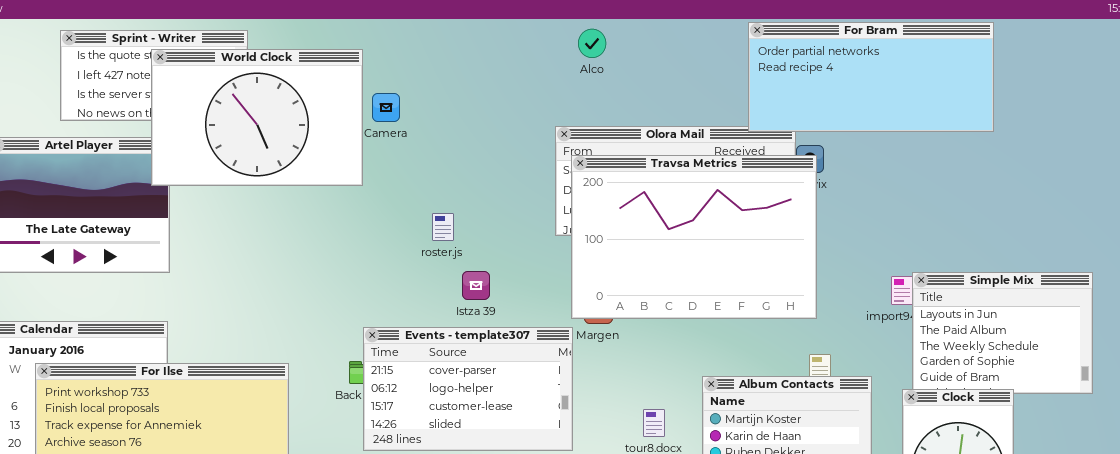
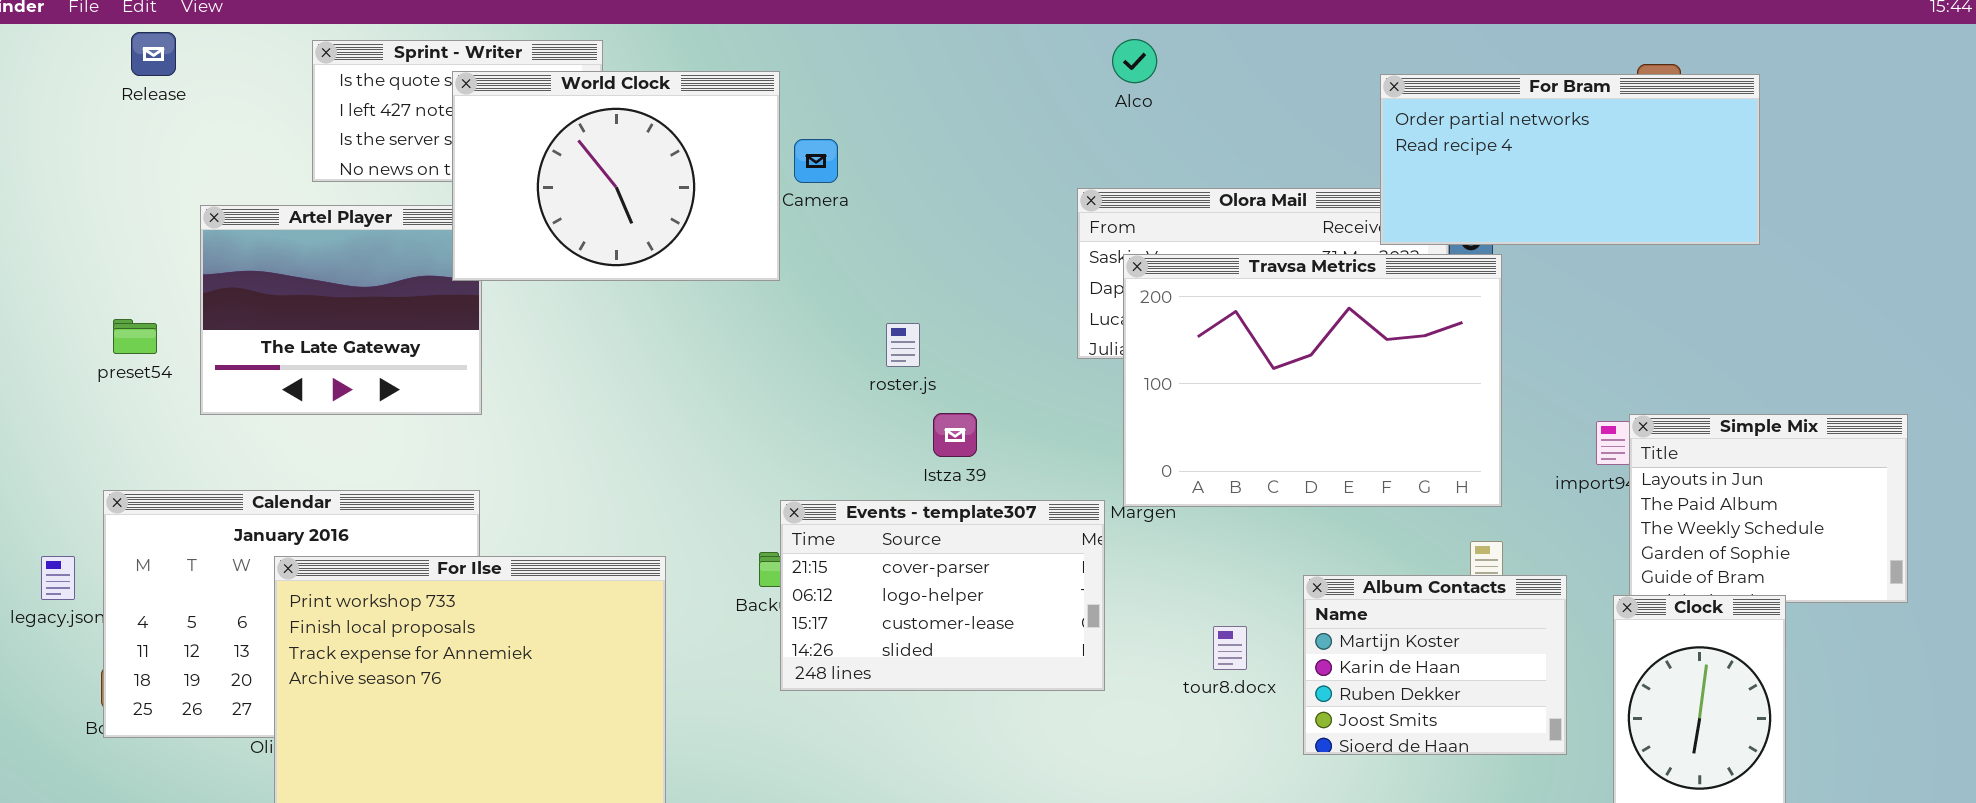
For Bram: [748,22,994,132] -> [1380,74,1760,245], moved
Travsa Metrics: [571,155,817,319] -> [1123,254,1502,507], moved

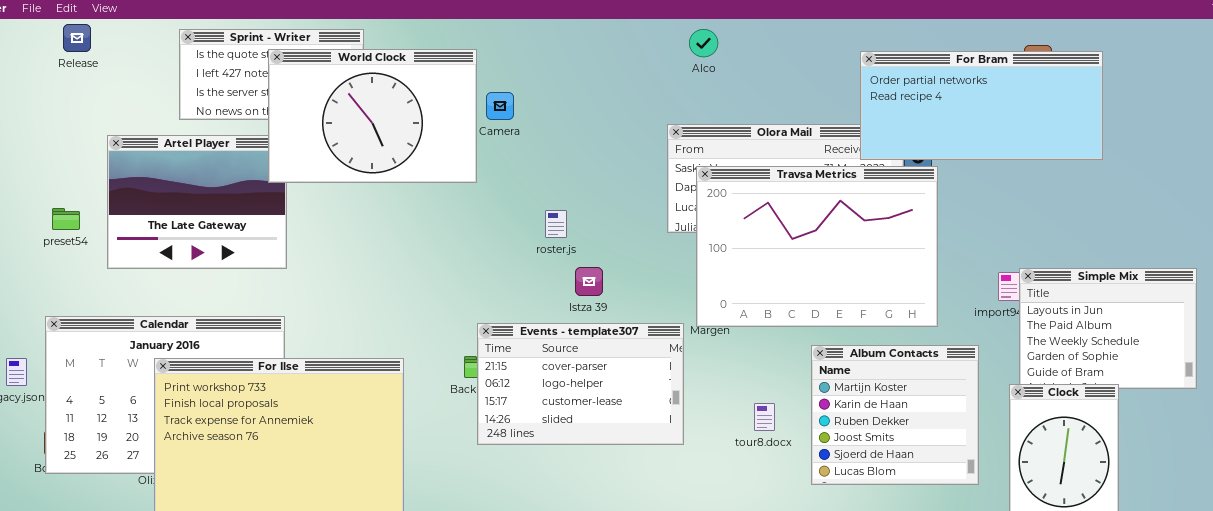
Album Contacts: [1303,575,1567,755] -> [811,345,979,485], resized

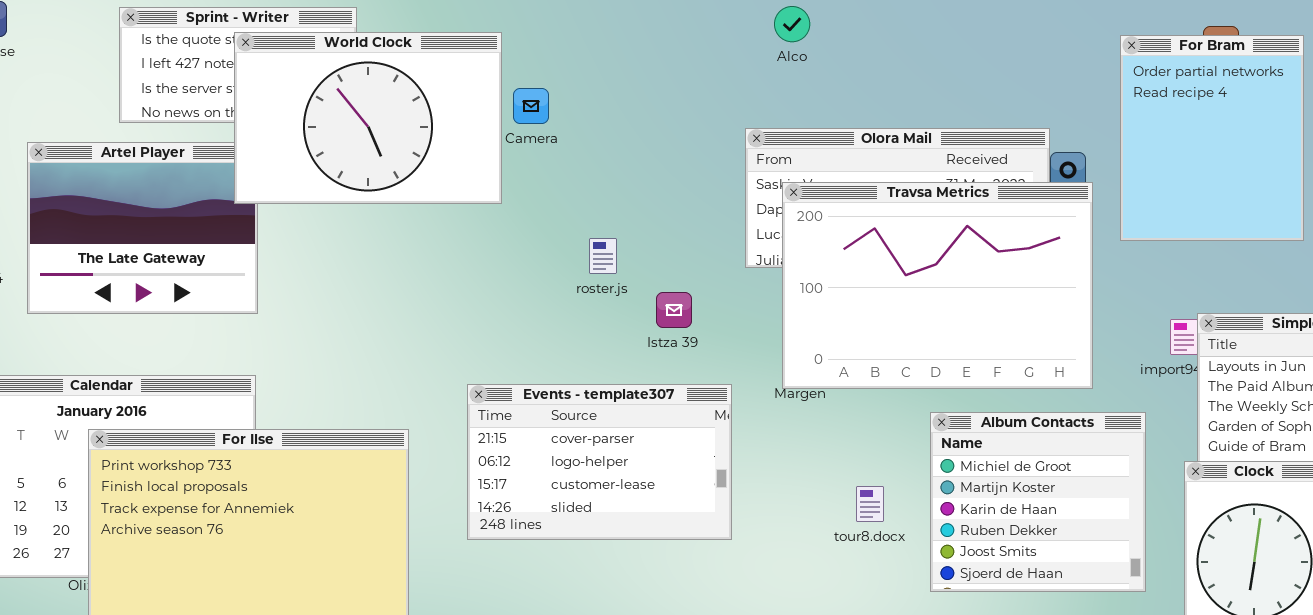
For Bram: [860,51,1103,160] -> [1120,35,1304,241], resized
Istza 39: [575,267,603,296] -> [656,292,692,328], moved
Events - template307: [477,323,684,445] -> [467,384,732,540], moved
Album Contacts: [811,345,979,485] -> [930,412,1146,592], scrolled up 1 row

